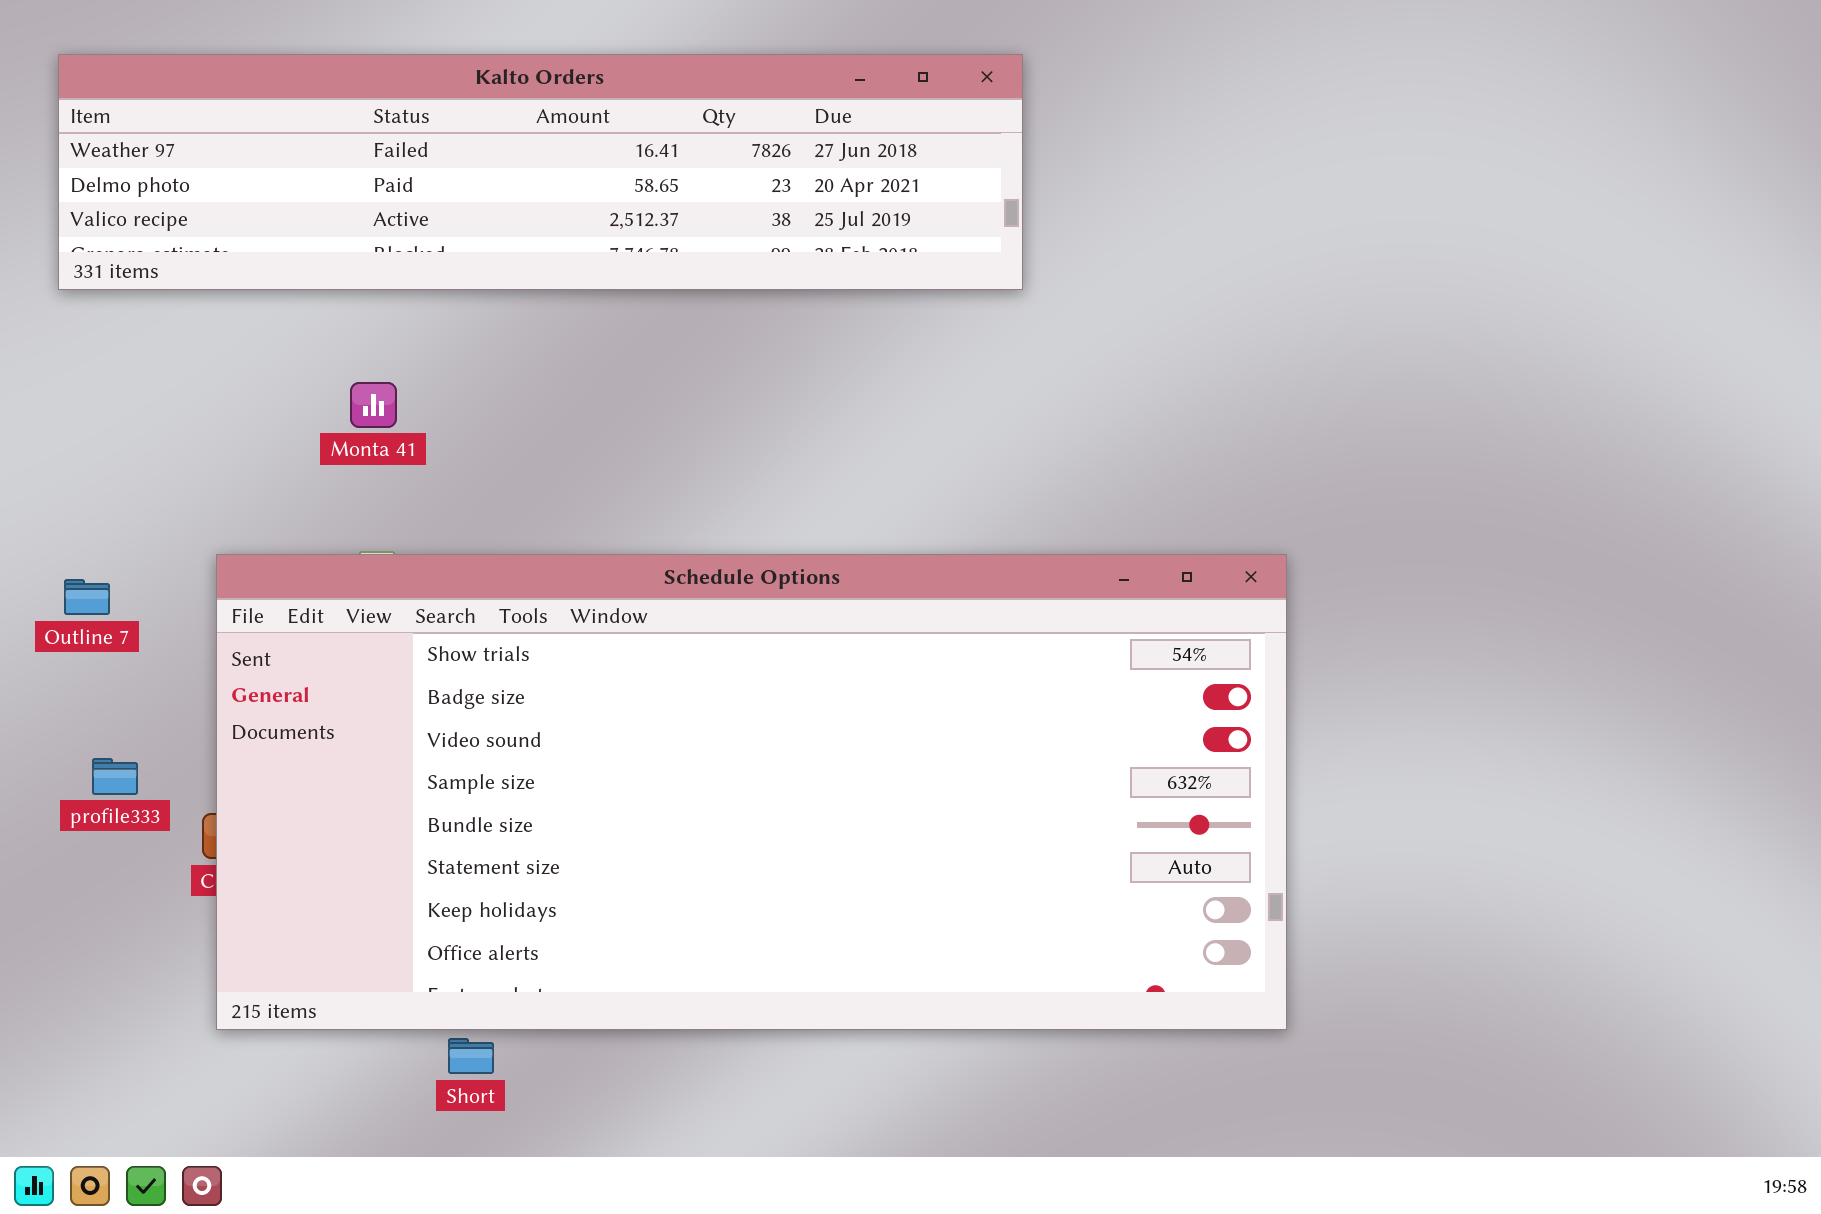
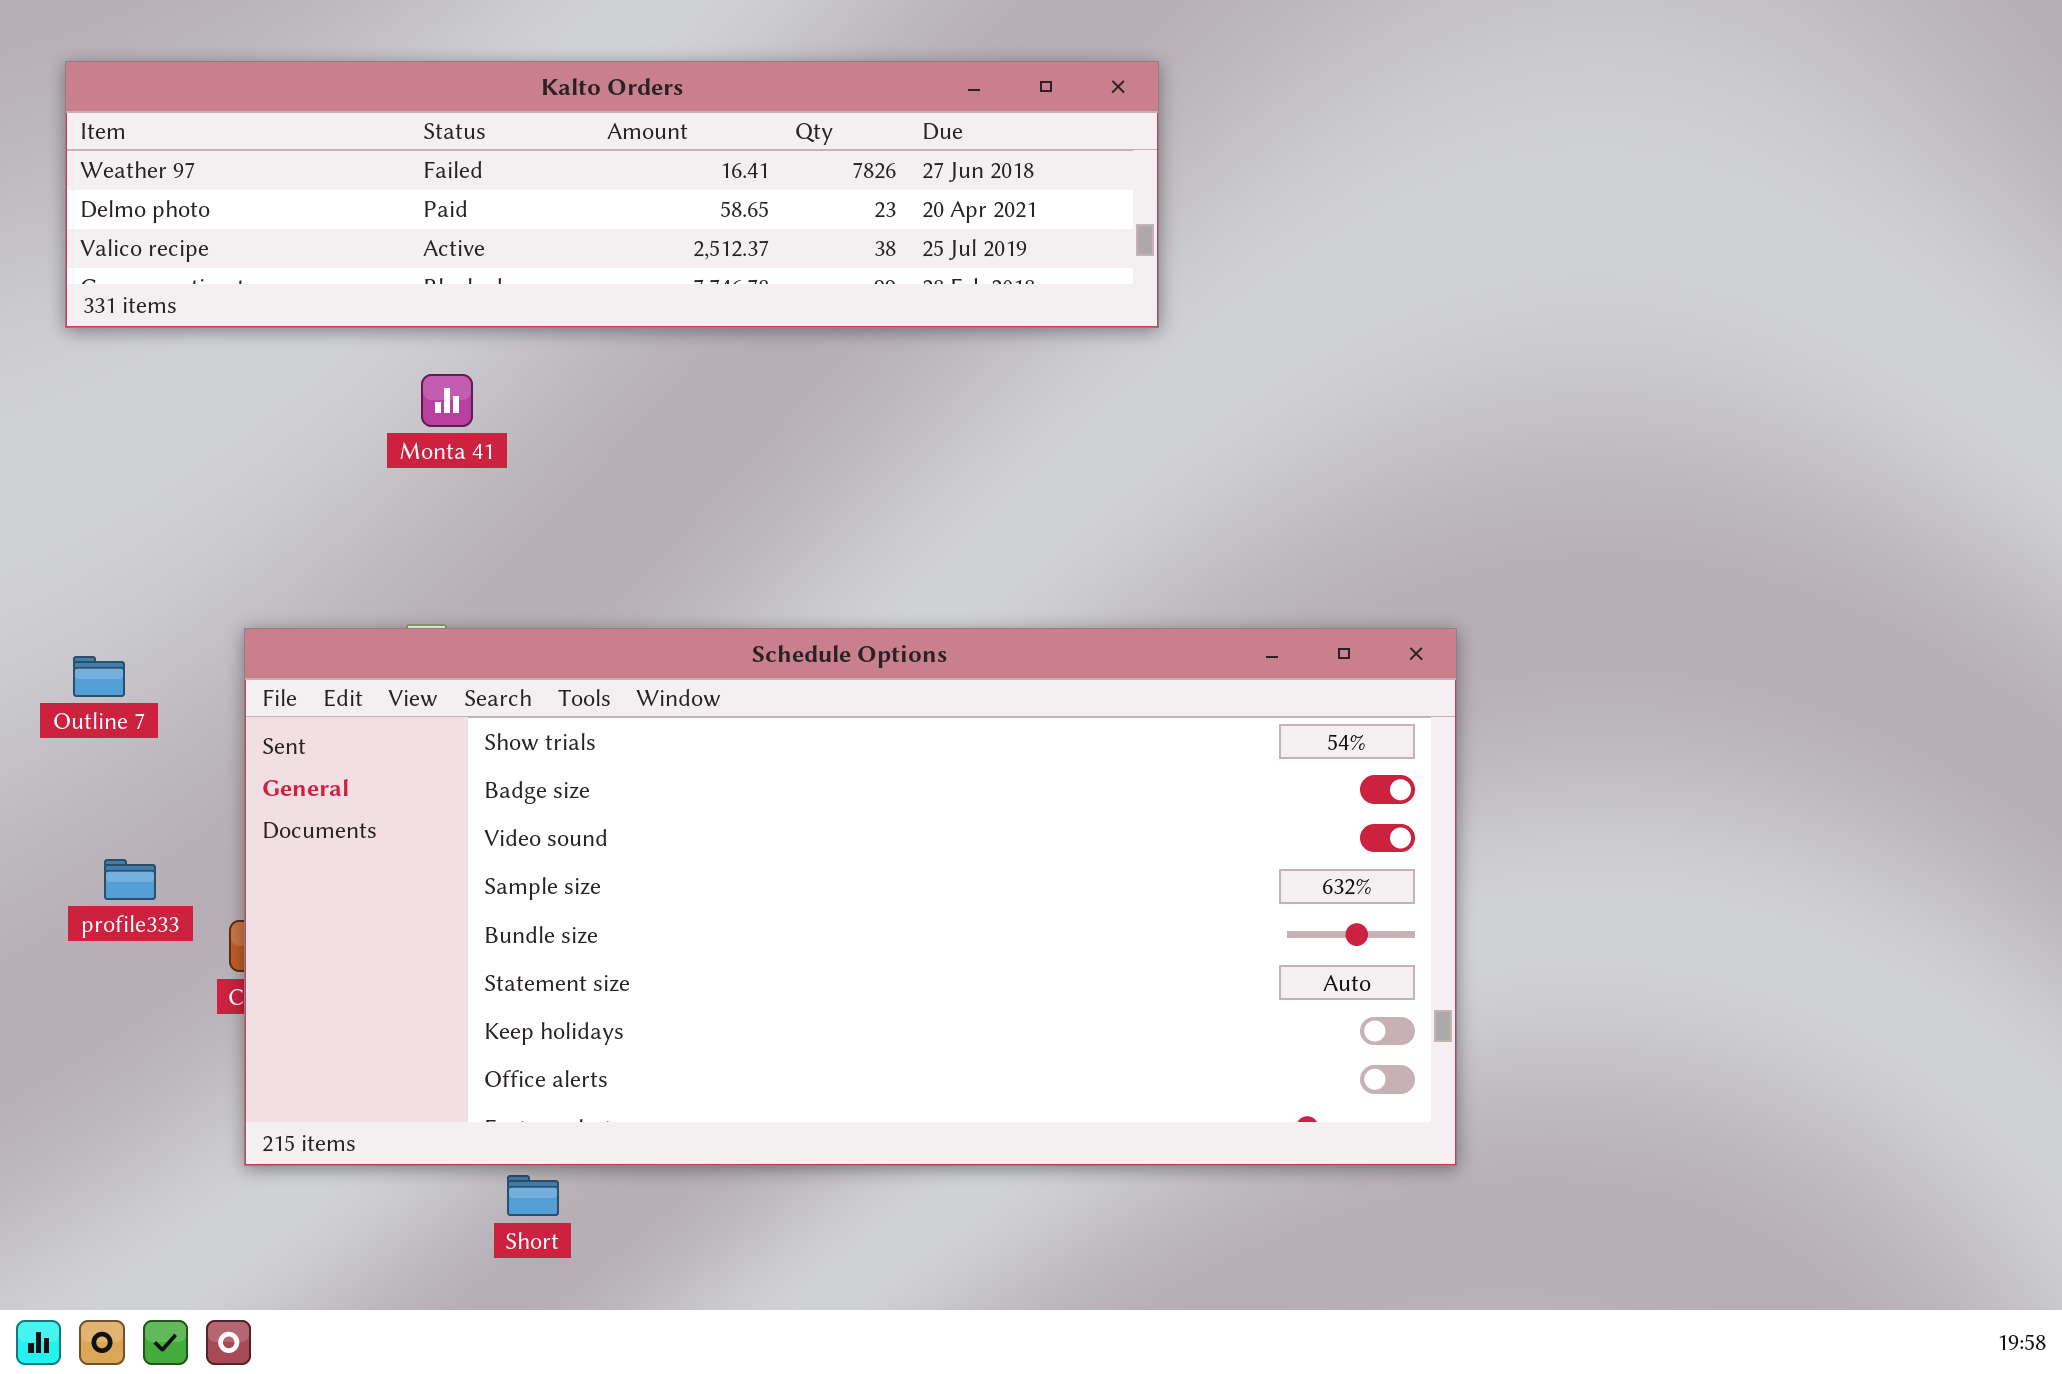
Monta 41: [350,382,397,428] -> [421,374,473,427], moved

